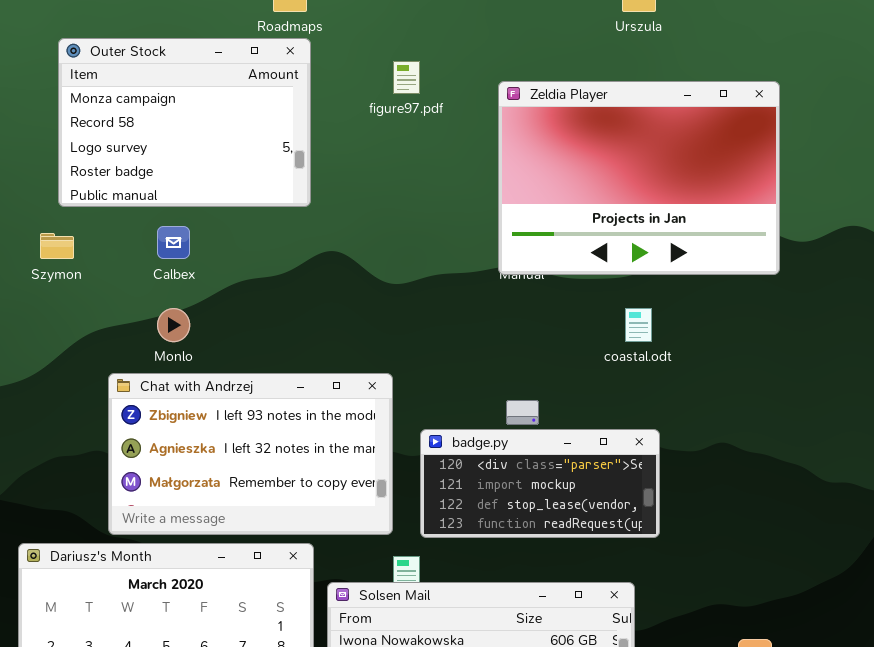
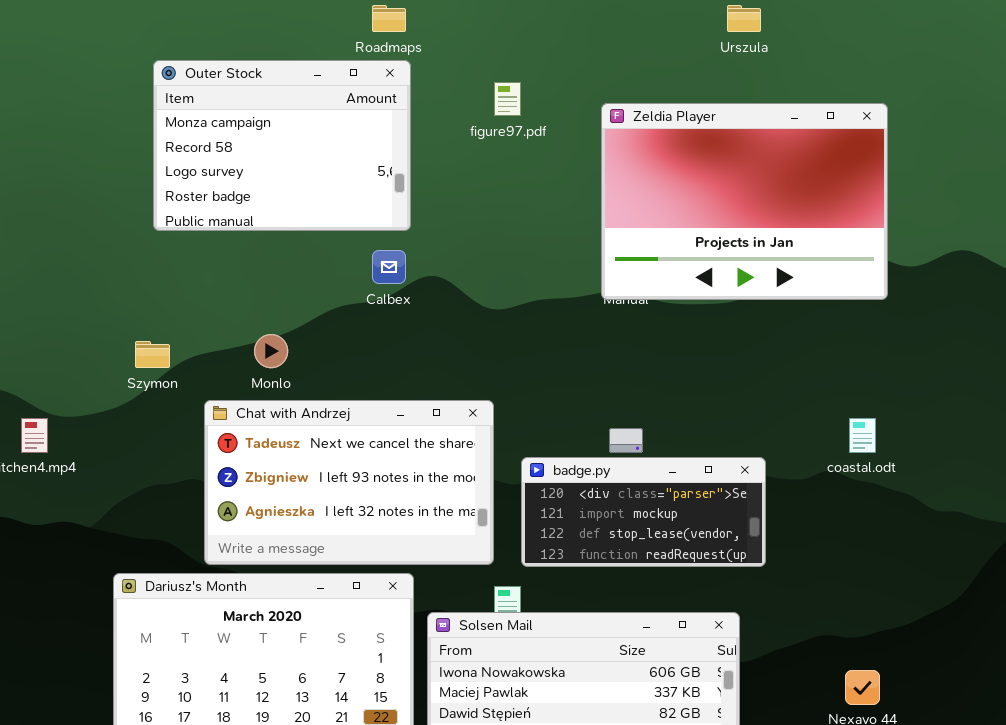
Calbex: [157,226,190,259] -> [372,250,406,284], moved
Szymon: [40,233,74,259] -> [135,341,170,368], moved
coastal.odt: [625,308,652,342] -> [849,418,876,453], moved
Chat with Andrzej: [108,373,393,535] -> [204,400,494,565], scrolled up 1 row

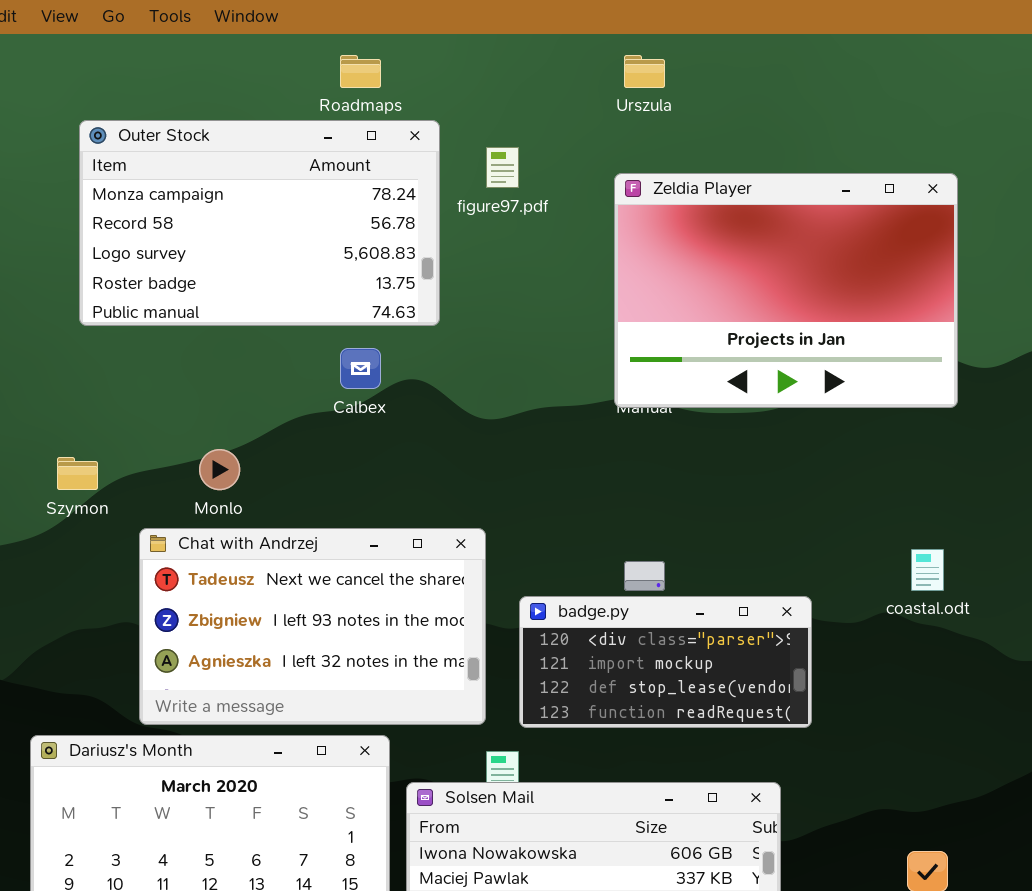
Urszula: [727,5,761,32] -> [624,55,665,88], moved
Outer Stock: [153,60,411,231] -> [79,120,440,326], resized

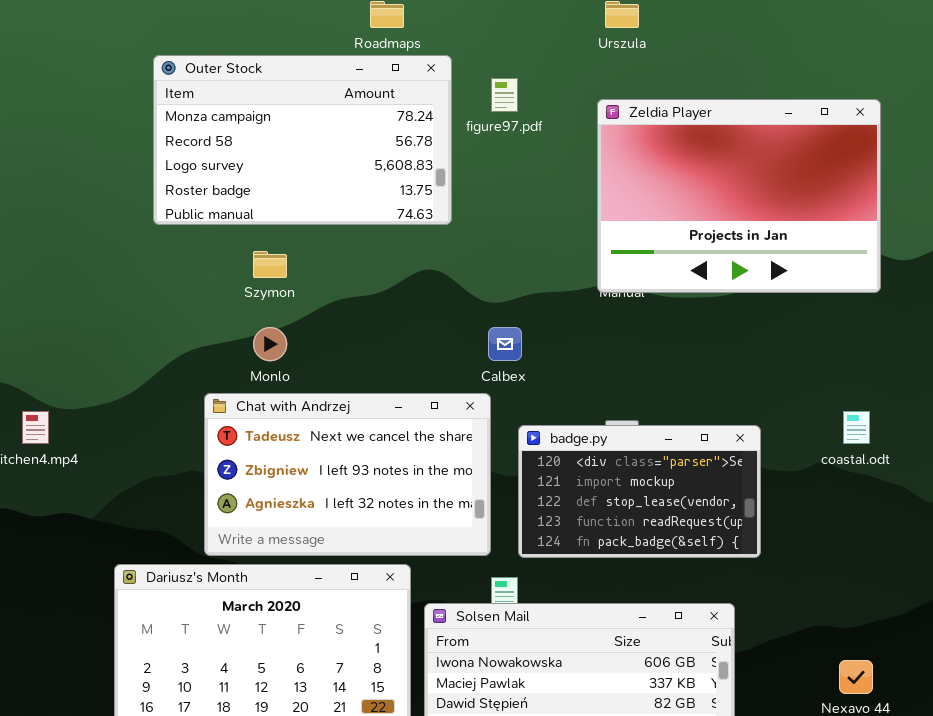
Calbex: [340,348,381,389] -> [488,327,522,361], moved
Szymon: [57,457,98,490] -> [253,251,287,278], moved
badge.py: [519,596,812,728] -> [518,425,761,558], resized

